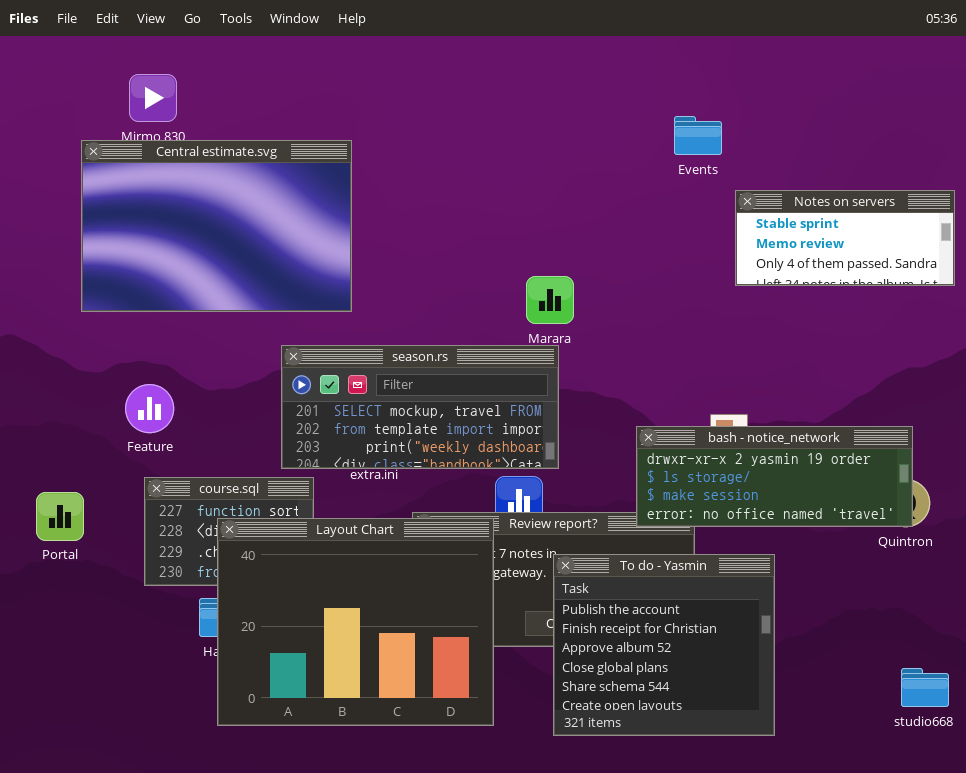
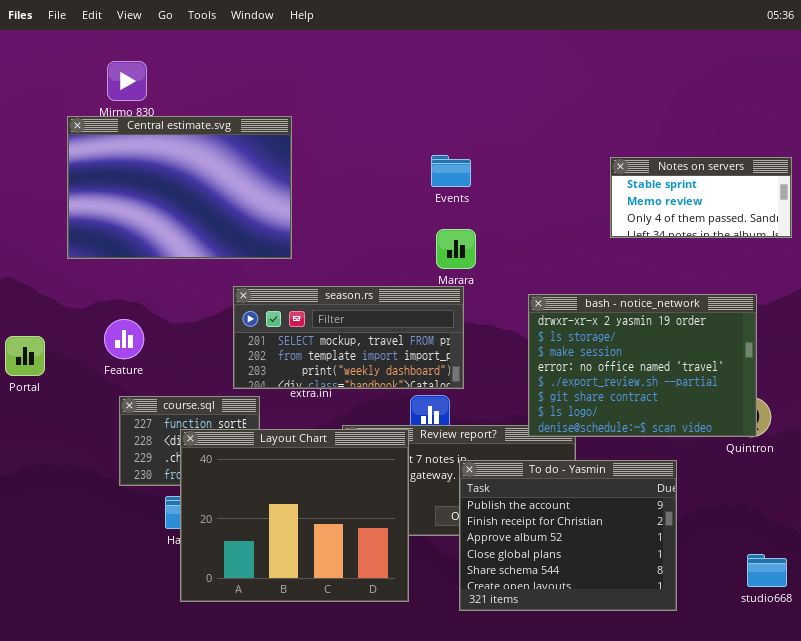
Events: [674,116,722,155] -> [431,155,471,187], moved
bash - notice_network: [636,426,913,527] -> [528,294,757,437], resized
Portal: [36,492,84,541] -> [5,336,45,376], moved
To do - Yasmin: [553,554,775,736] -> [459,460,677,611], resized

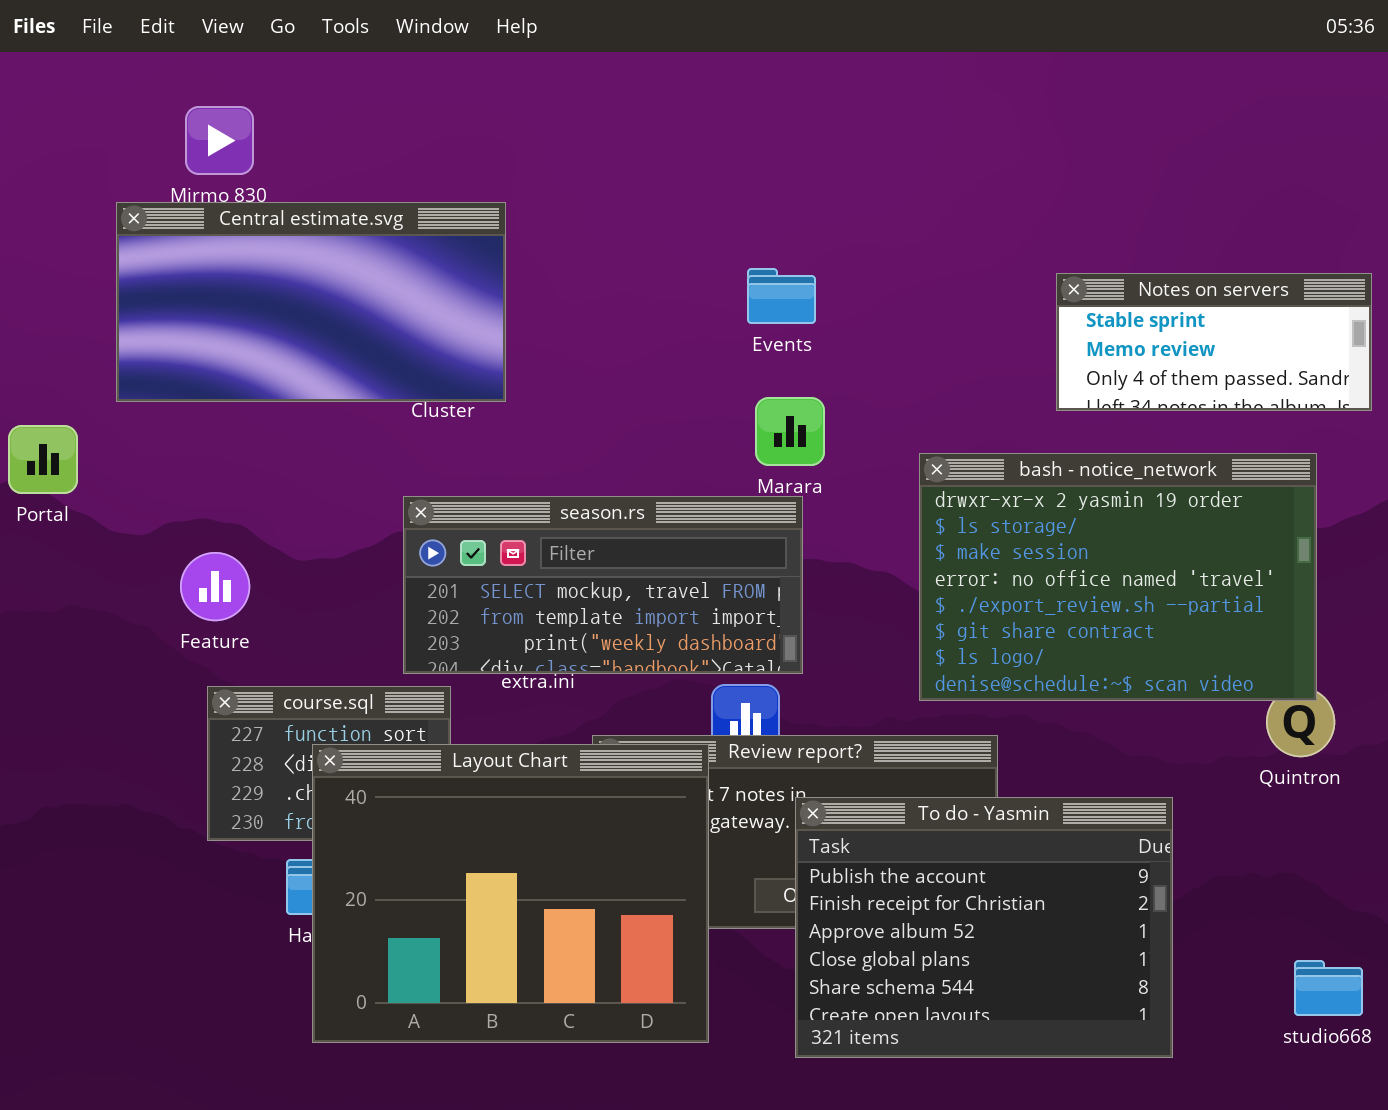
Central estimate.svg: [67,116,292,259] -> [116,202,506,402], resized
bash - notice_network: [528,294,757,437] -> [919,453,1317,701], moved
Portal: [5,336,45,376] -> [8,425,78,494], moved

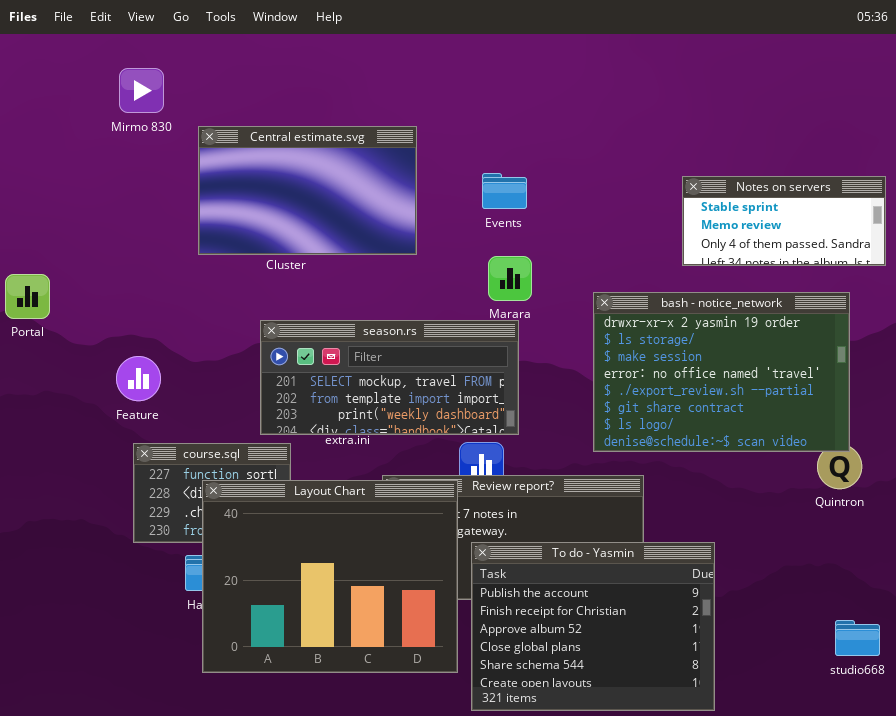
Central estimate.svg: [116,202,506,402] -> [198,126,417,255], moved, resized
To do - Yasmin: [795,797,1173,1058] -> [471,542,715,711], moved

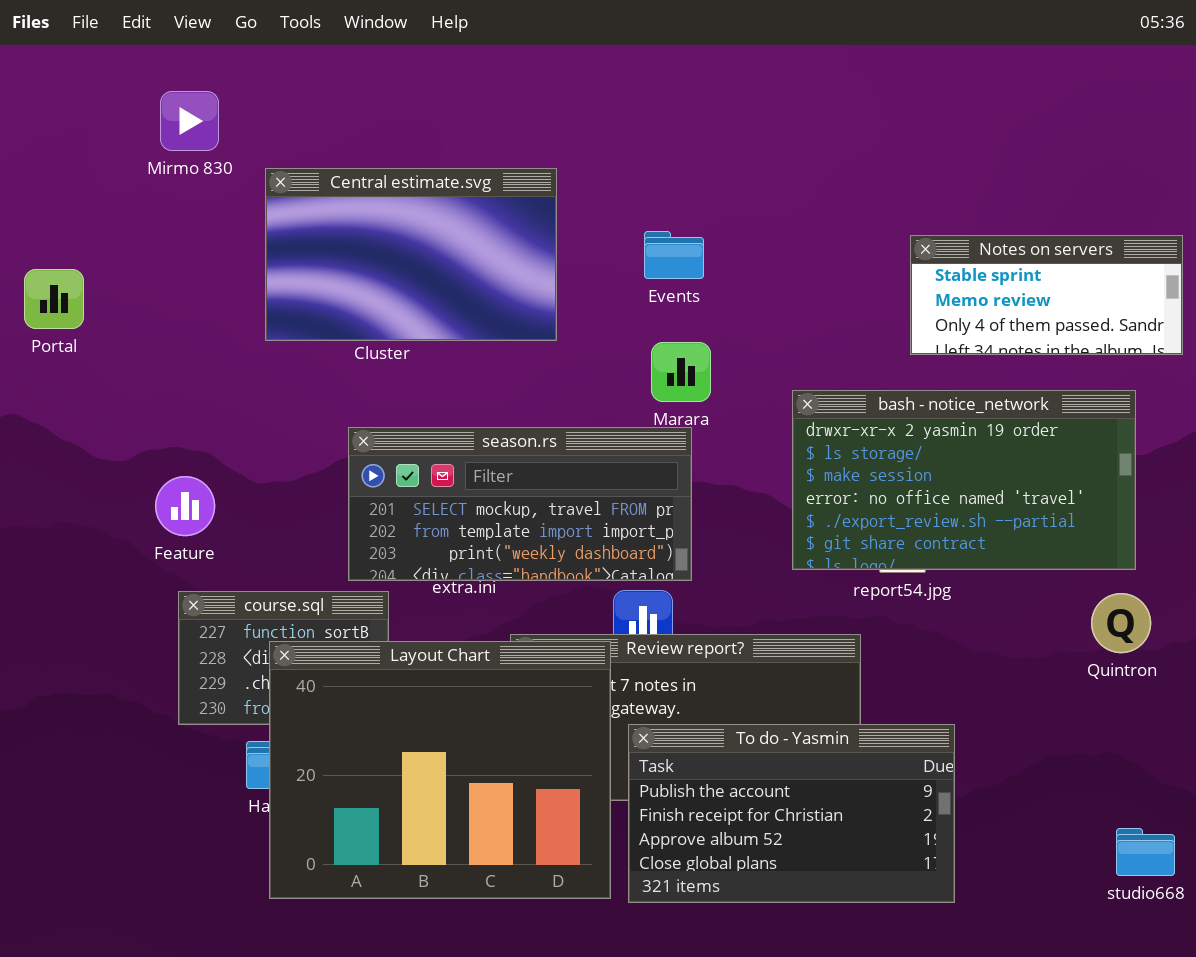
Portal: [5,274,50,319] -> [24,269,84,329], moved
bash - notice_network: [593,292,850,452] -> [792,390,1136,570], resized
To do - Yasmin: [471,542,715,711] -> [628,724,955,903], resized

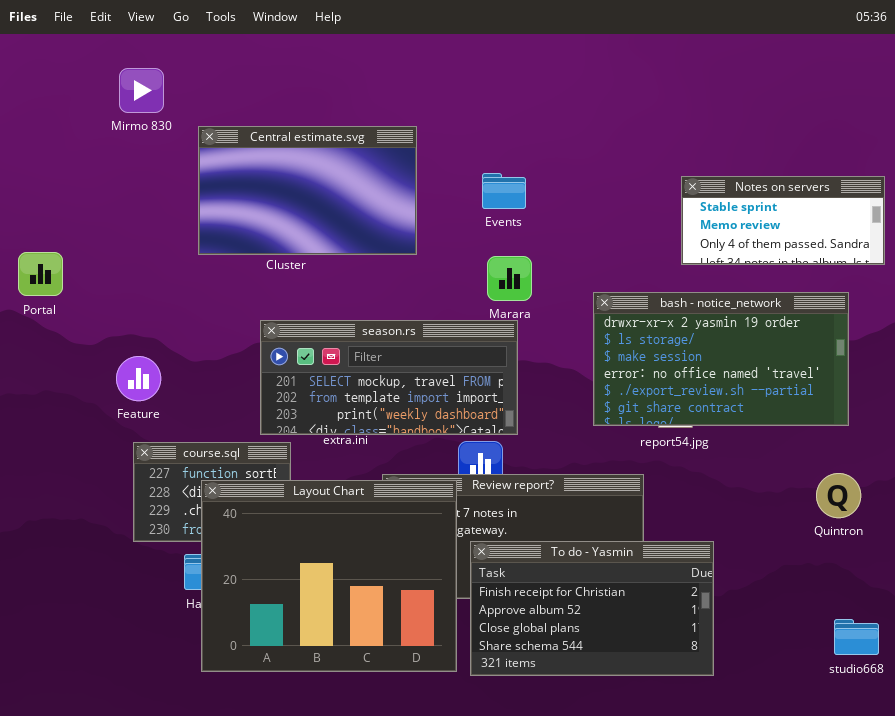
Portal: [24,269,84,329] -> [18,252,63,296], moved
Quintron: [1091,593,1151,653] -> [816,473,861,518], moved
To do - Yasmin: [628,724,955,903] -> [470,541,714,676], scrolled down 1 row

